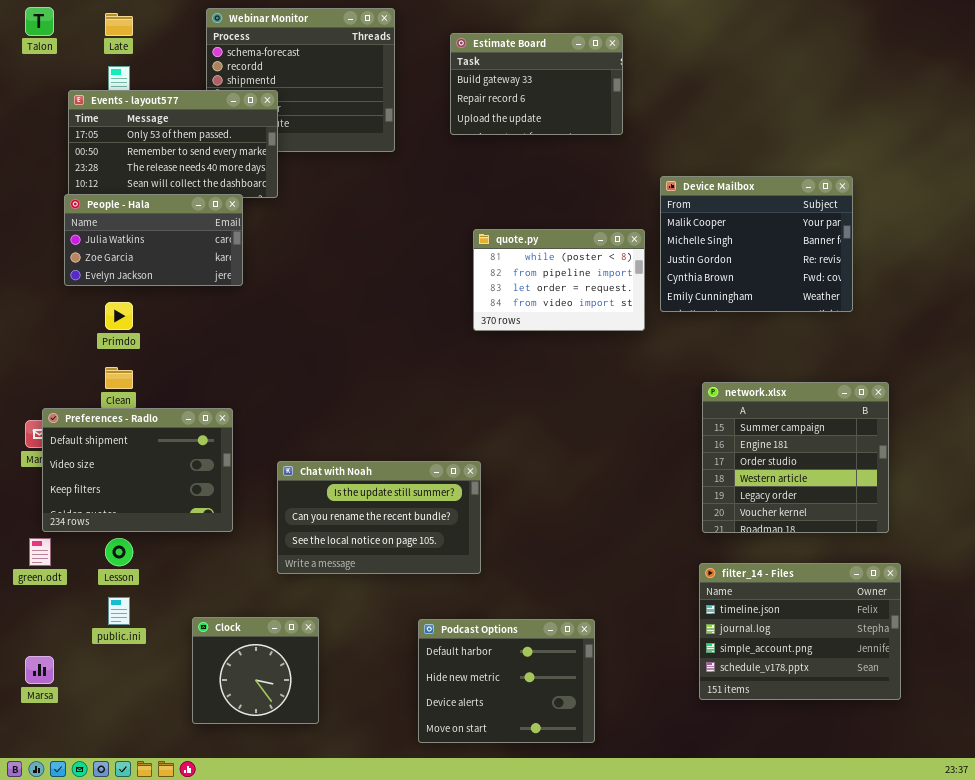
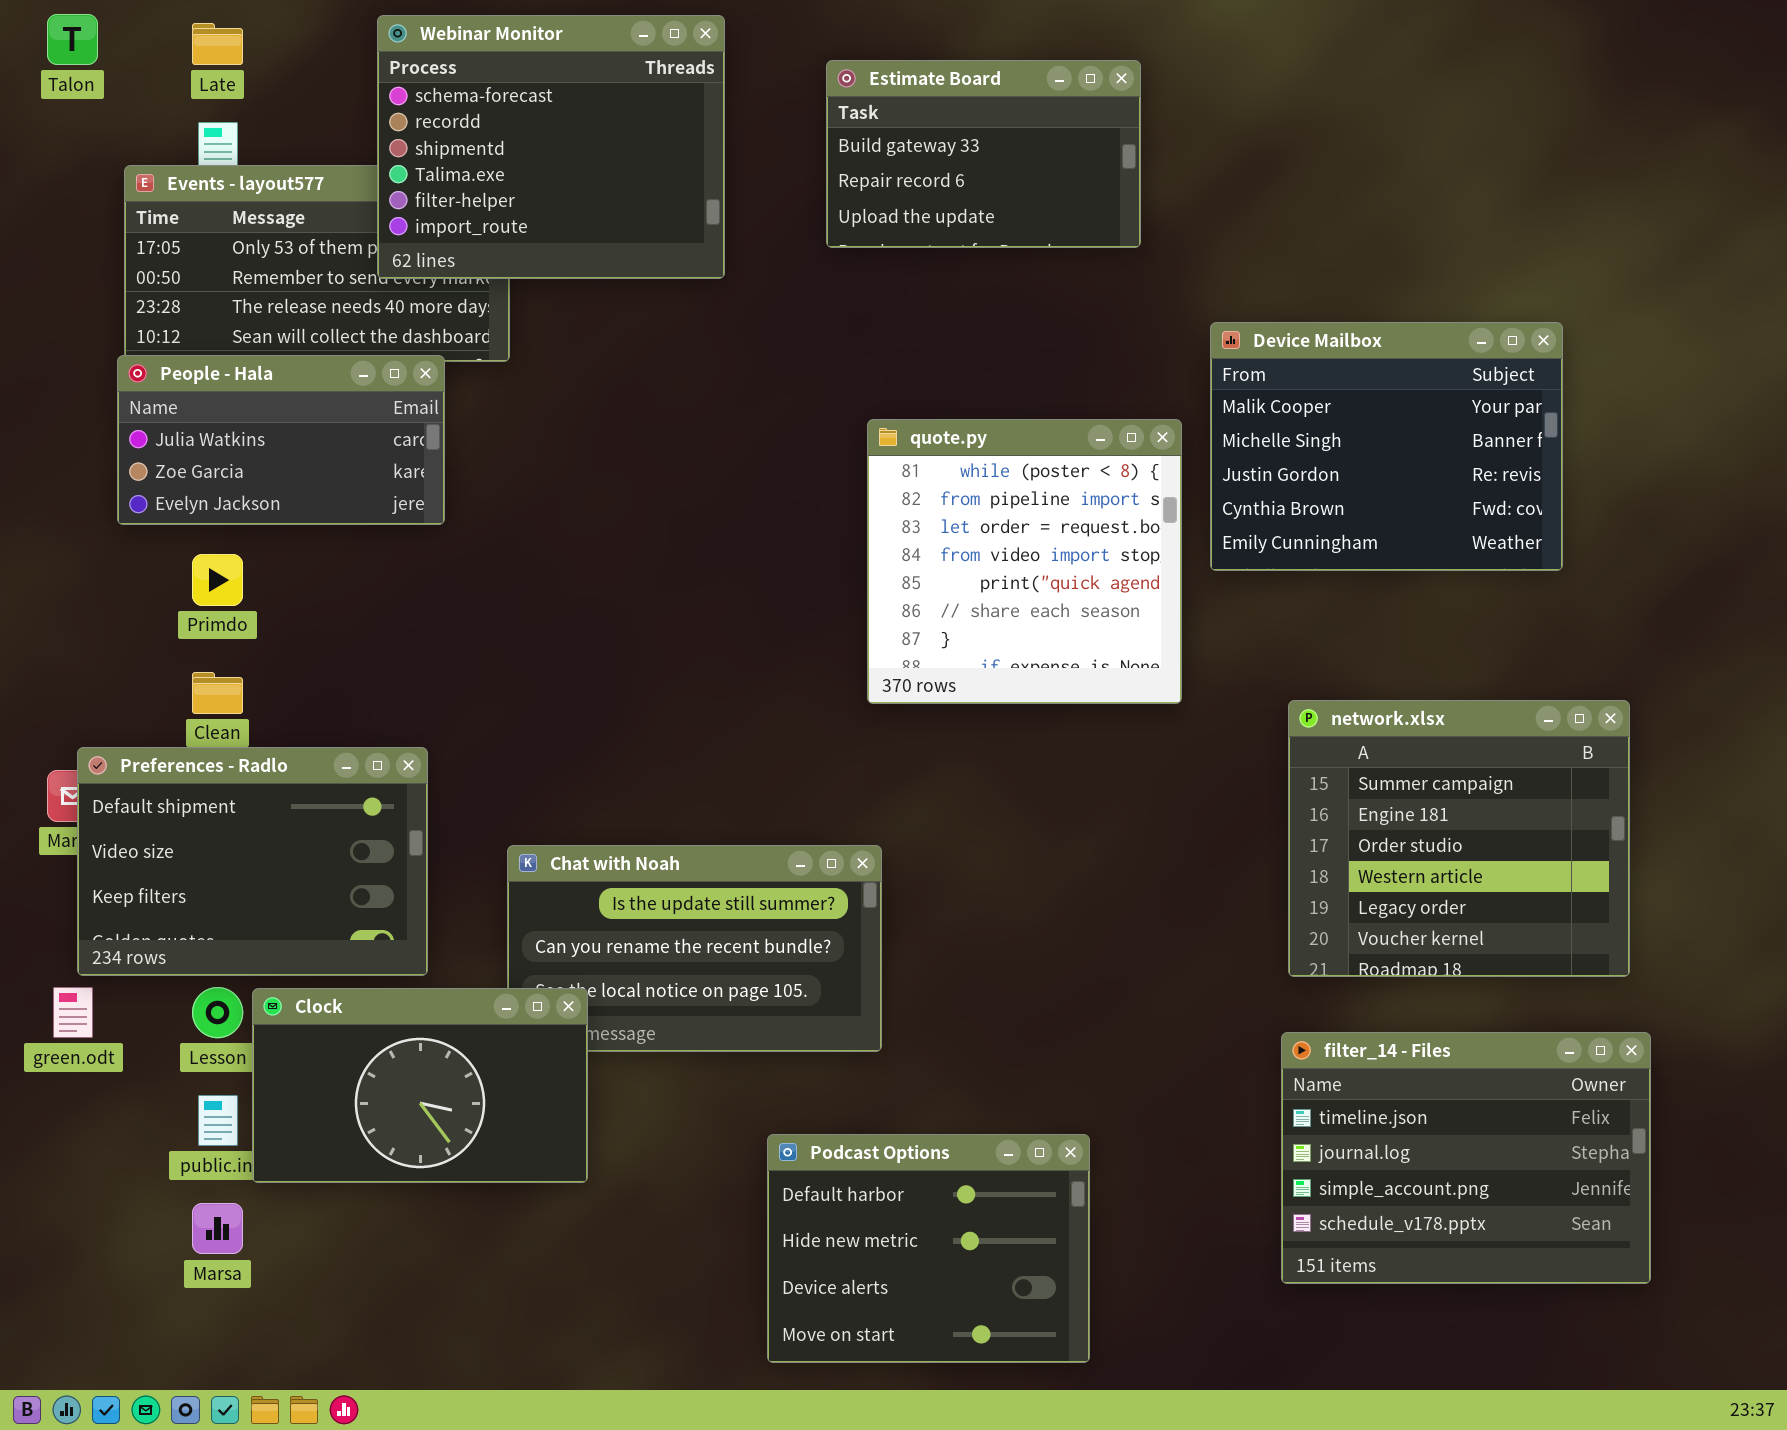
Webinar Monitor: [206,8,395,152] -> [377,15,725,279], raised
quote.py: [473,229,645,331] -> [867,419,1182,704], resized
Clock: [192,617,319,724] -> [252,988,588,1183], moved, resized
Marsa: [25,656,54,684] -> [192,1203,243,1254], moved

